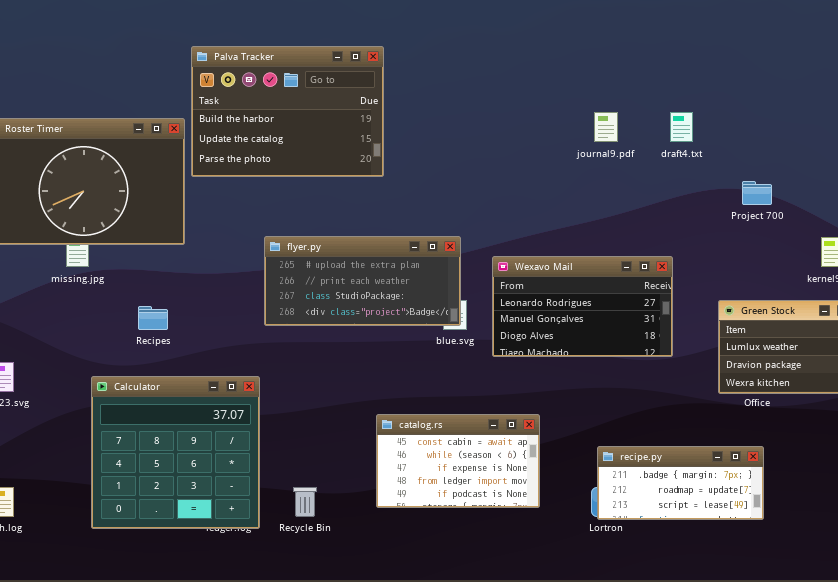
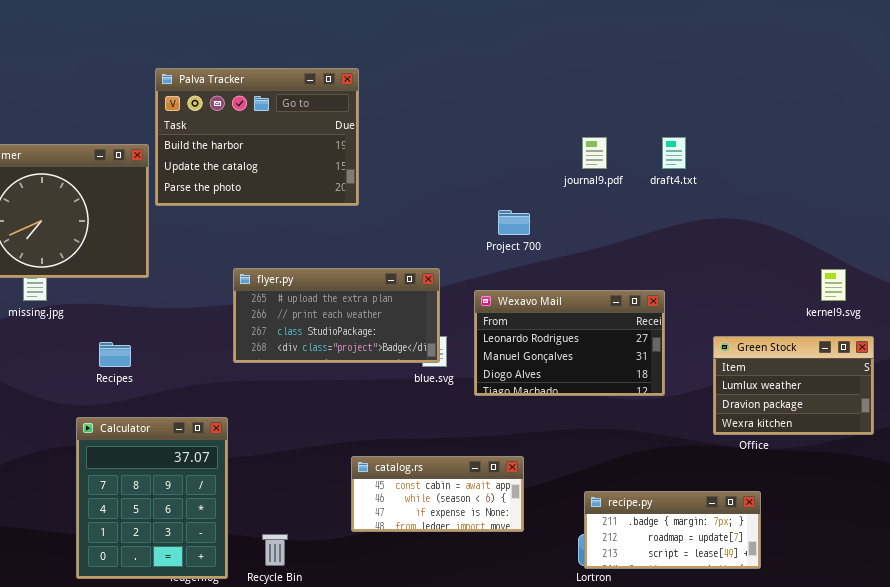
Project 700: [742,181,772,205] -> [498,210,530,235], moved
Calculator: [91,376,260,529] -> [76,417,228,579], resized
catalog.rs: [376,414,540,508] -> [351,456,524,532], resized

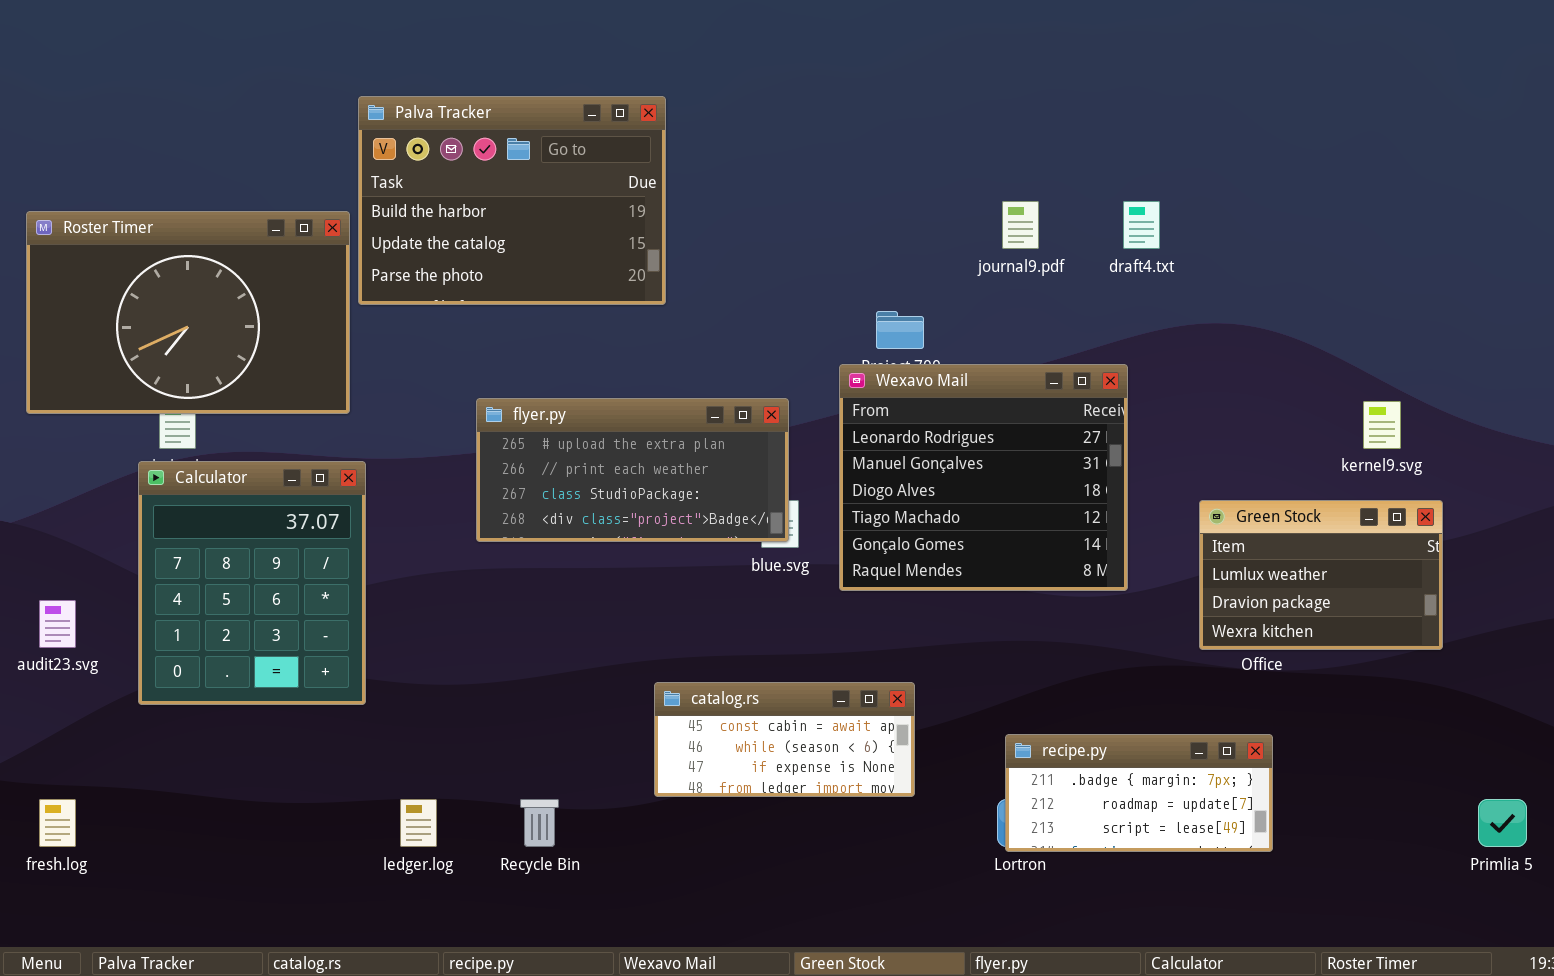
Wexavo Mail: [474,290,665,396] -> [839,364,1128,591], resized
Calculator: [76,417,228,579] -> [138,461,366,705], moved

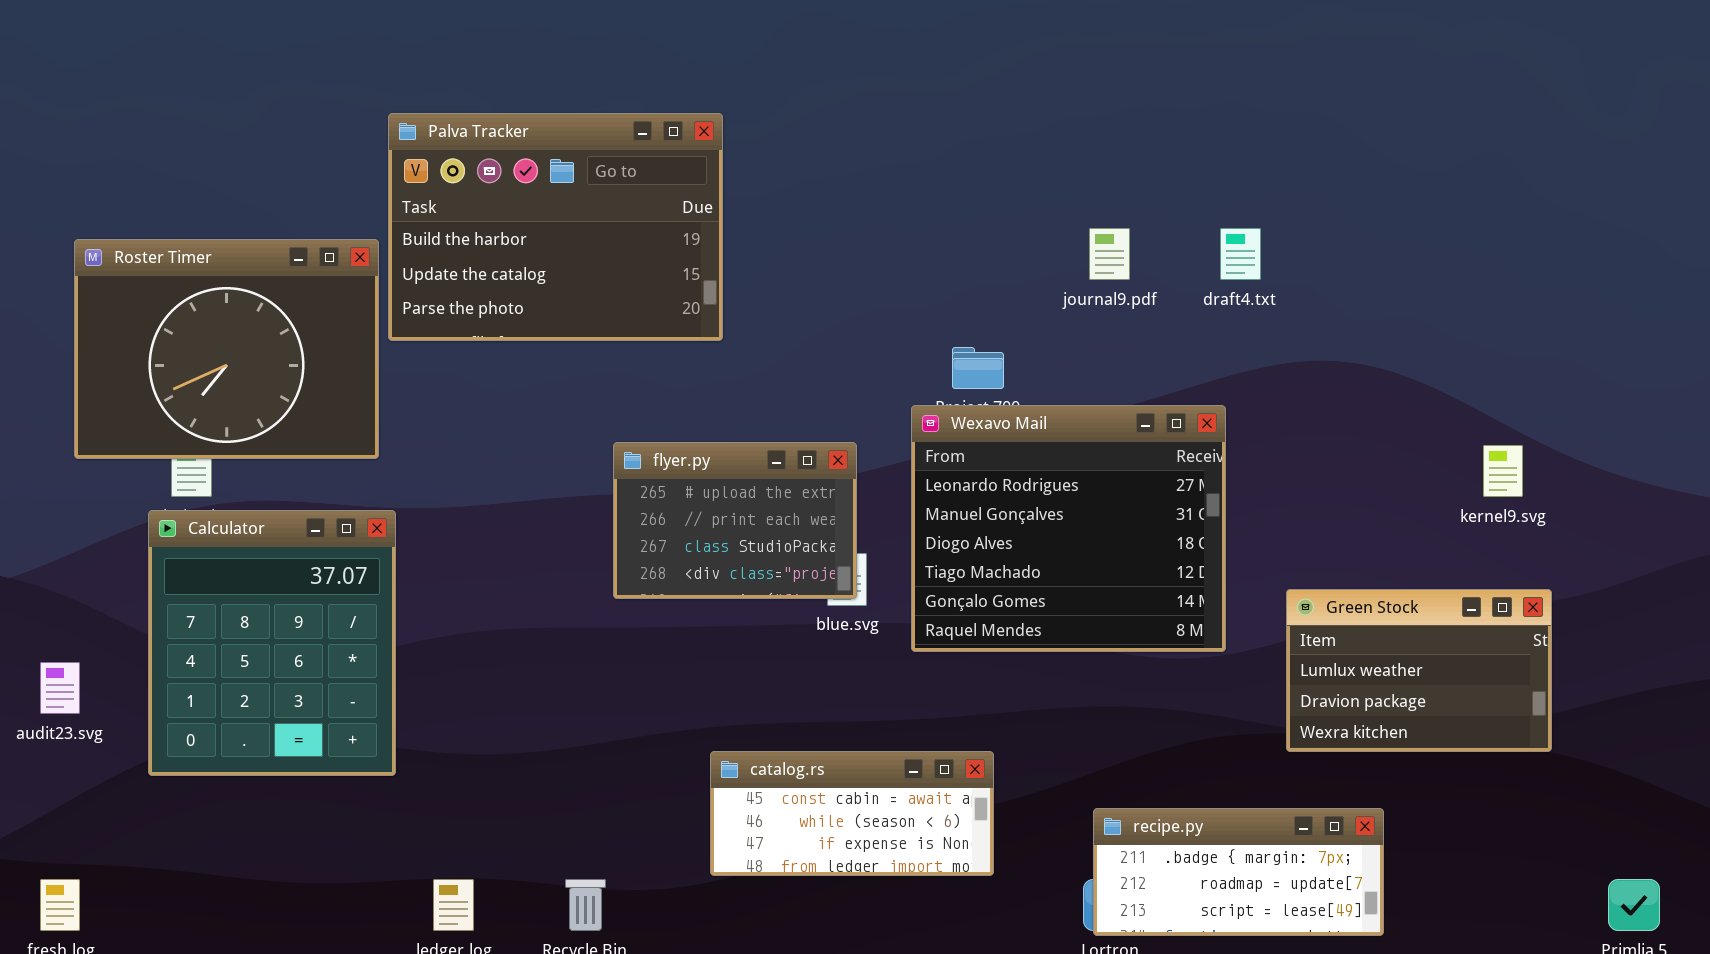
Roster Timer: [26,211,350,414] -> [74,239,379,459], resized
flyer.py: [476,398,789,542] -> [613,442,857,599], resized
Green Stock: [1199,500,1443,650] -> [1286,589,1552,752], moved

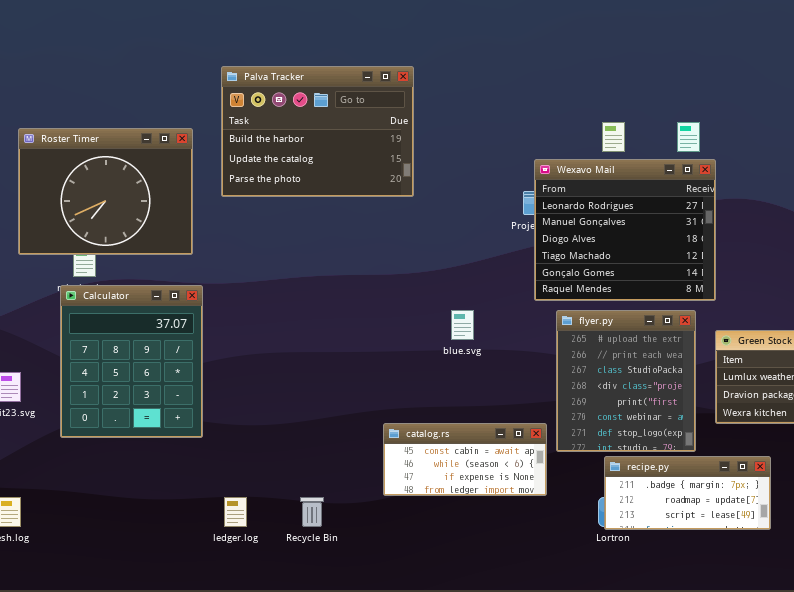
Palva Tracker: [388,113,723,341] -> [221,66,414,197], moved
Wexavo Mail: [911,405,1226,652] -> [534,159,716,301], moved
flyer.py: [613,442,857,599] -> [556,310,696,452], moved, resized

